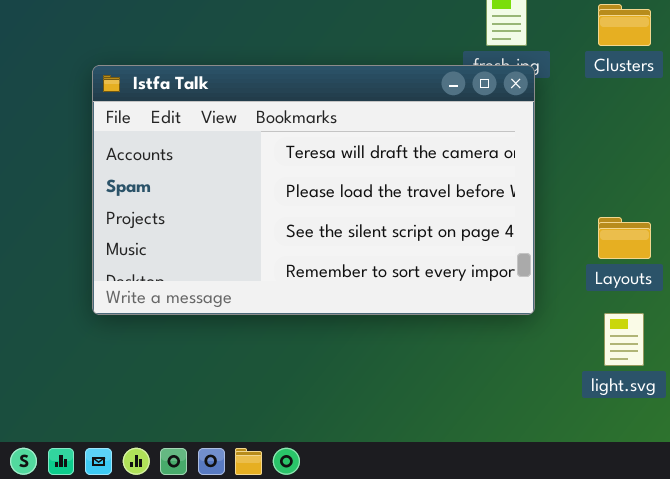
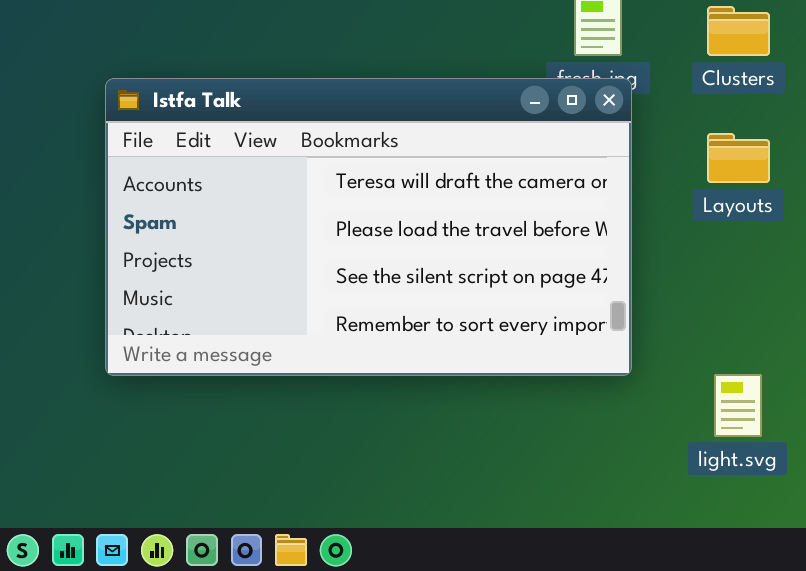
Layouts: [598,217,651,259] -> [707,133,770,183], moved

